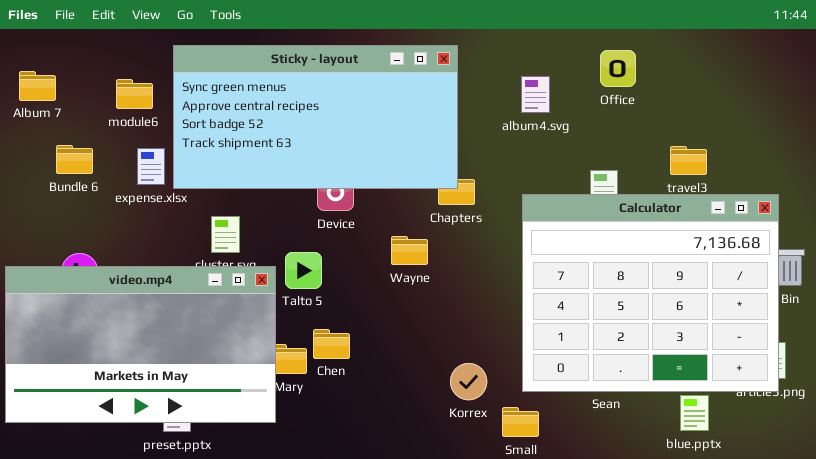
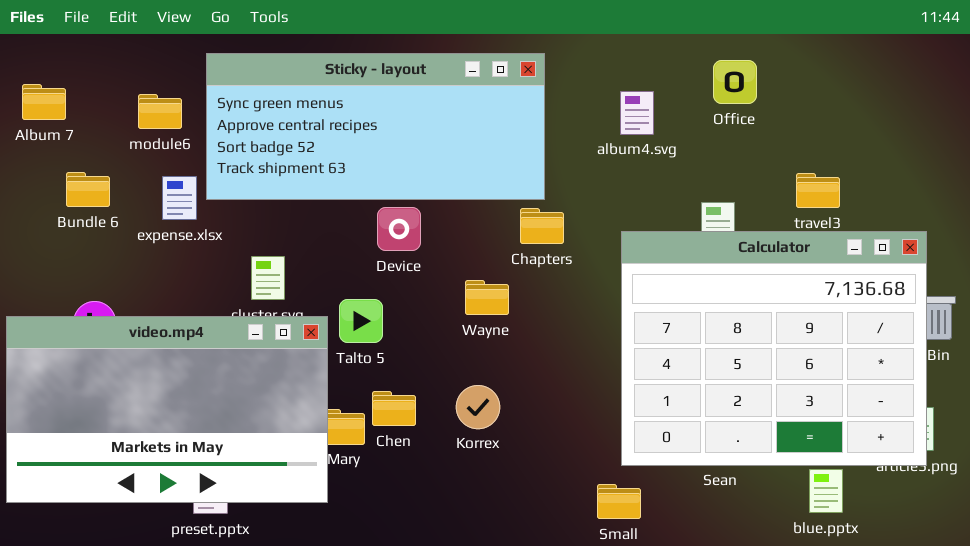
Sticky - layout: [173,45,458,189] -> [206,53,545,200], resized
Korrex: [450,363,487,400] -> [456,385,500,429], moved

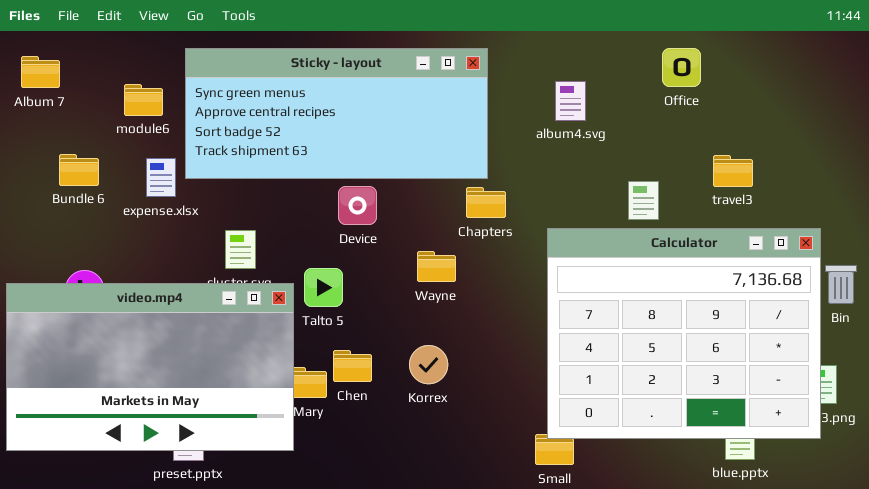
Office: [713,60,757,104] -> [662,48,701,87], moved
Album 7: [22,84,66,120] -> [21,56,60,88], moved
Calculator: [621,231,927,466] -> [547,228,821,439], moved

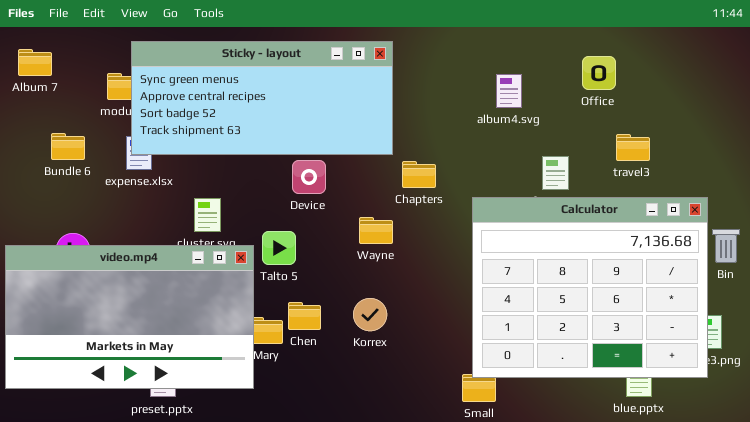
Sticky - layout: [185,48,488,179] -> [131,41,393,155], moved
Office: [662,48,701,87] -> [582,56,616,90], moved
album4.svg: [555,81,586,121] -> [496,74,522,108], moved

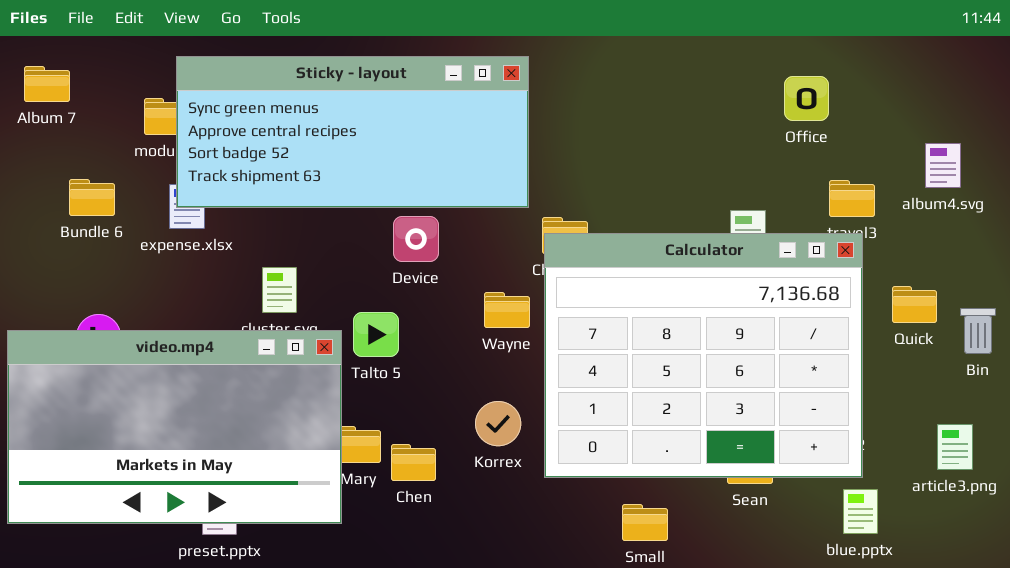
album4.svg: [496,74,522,108] -> [925,143,961,188], moved
Calculator: [472,197,708,378] -> [544,233,863,478], moved
Chen: [288,302,321,330] -> [391,444,436,481], moved

